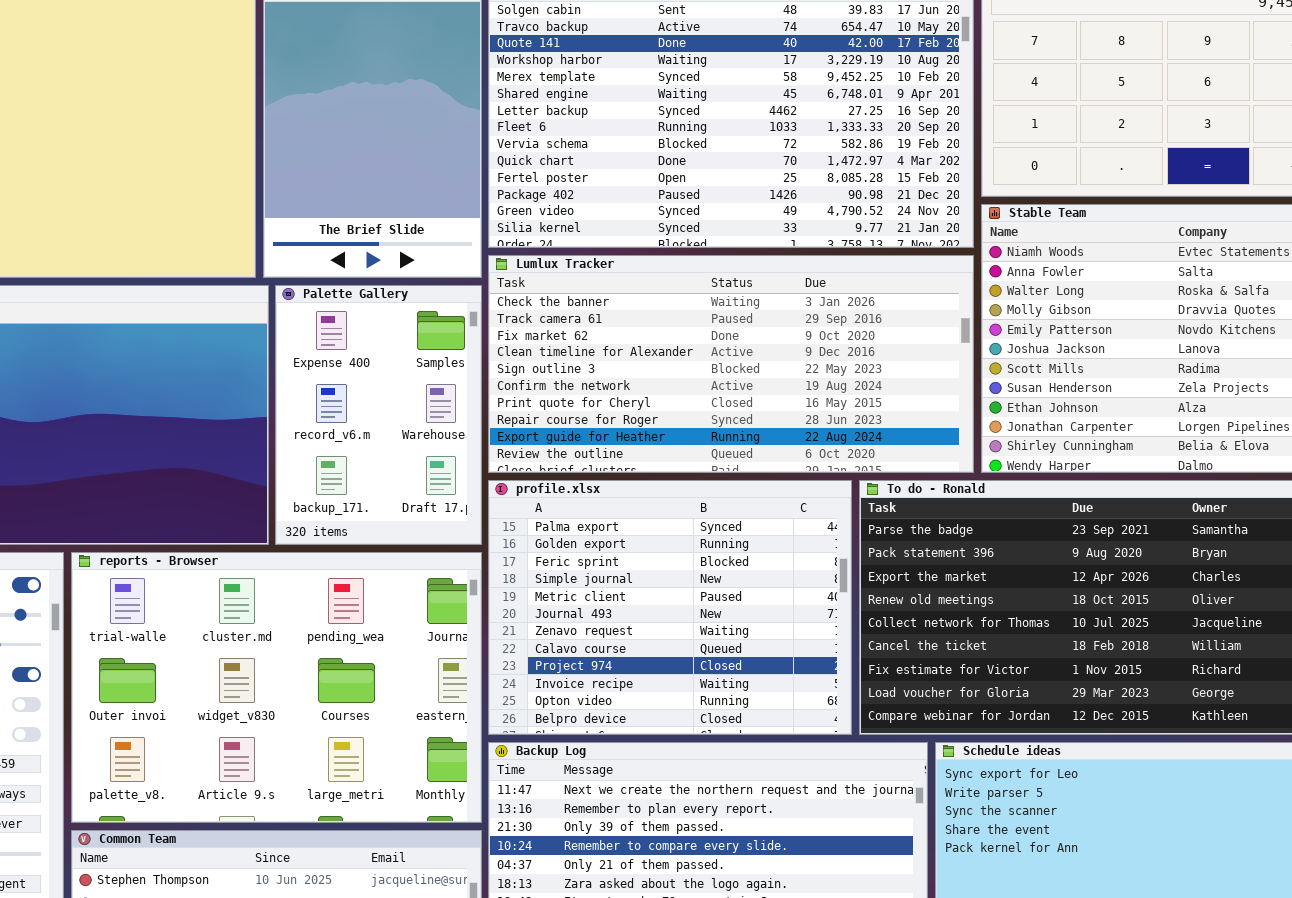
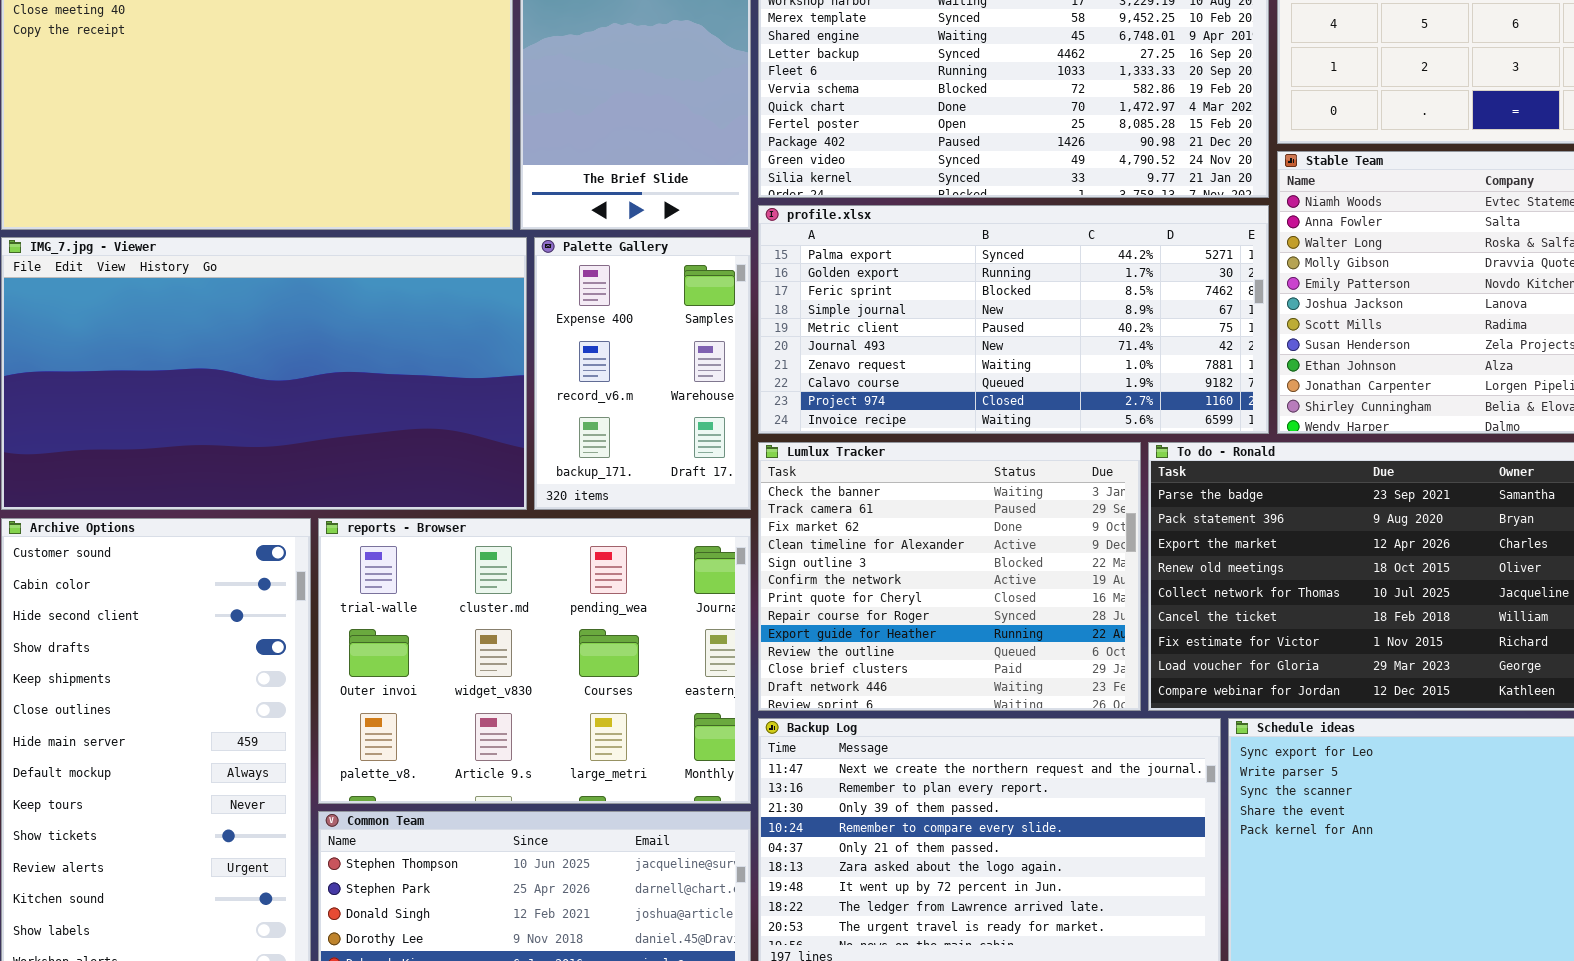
Lumlux Tracker: [488,255,974,473] -> [758,442,1141,711], moved, resized
profile.xlsx: [488,480,852,735] -> [758,205,1269,434], moved, resized

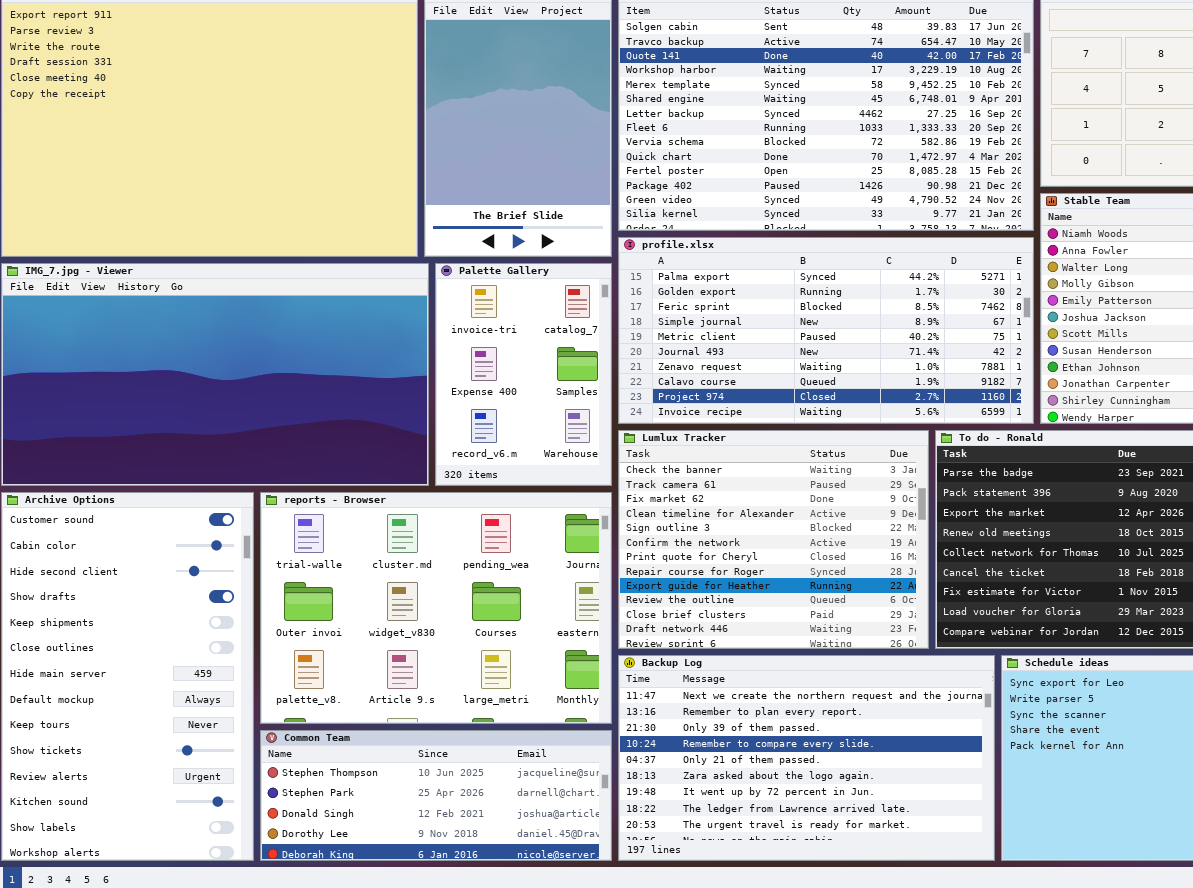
Palette Gallery: [534,237,751,510] -> [435,263,612,486], scrolled up 1 row

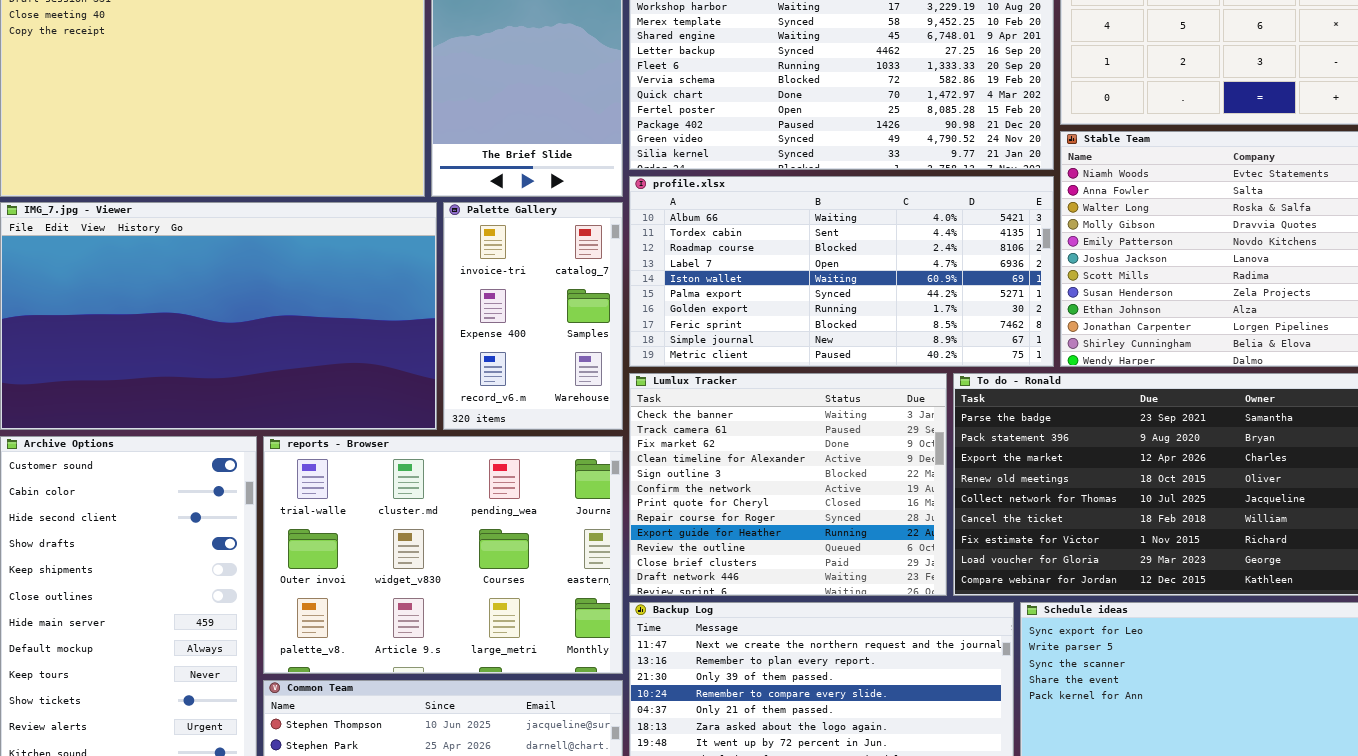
profile.xlsx: [618,237,1034,424] -> [629,176,1054,367], scrolled up 5 rows

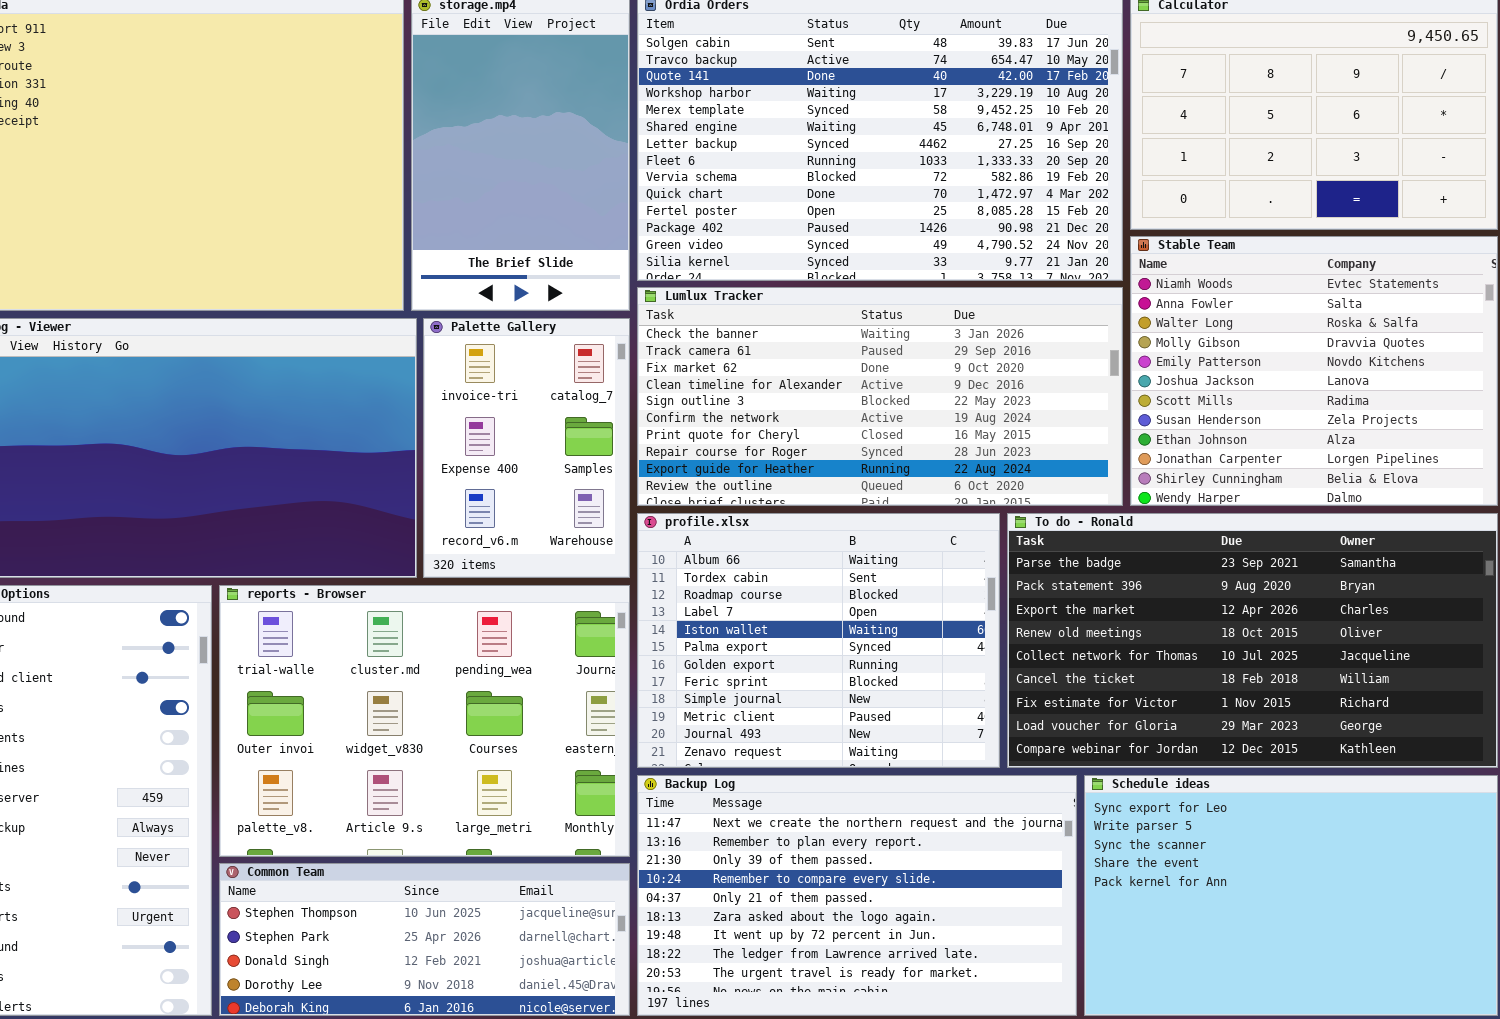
profile.xlsx: [629,176,1054,367] -> [637,513,1000,768], moved, resized
Lumlux Tracker: [629,373,947,596] -> [637,287,1123,506], moved, resized

